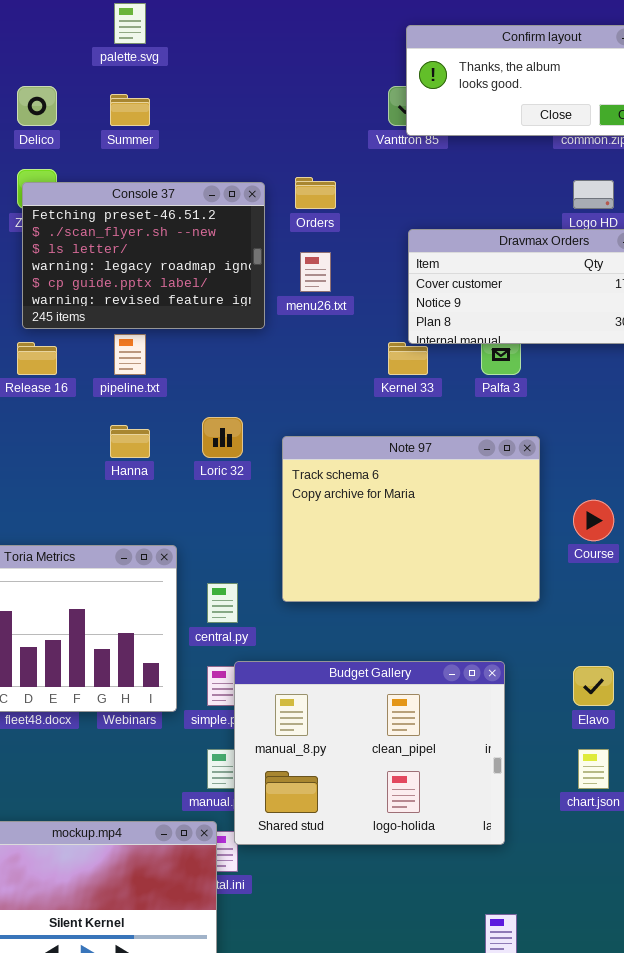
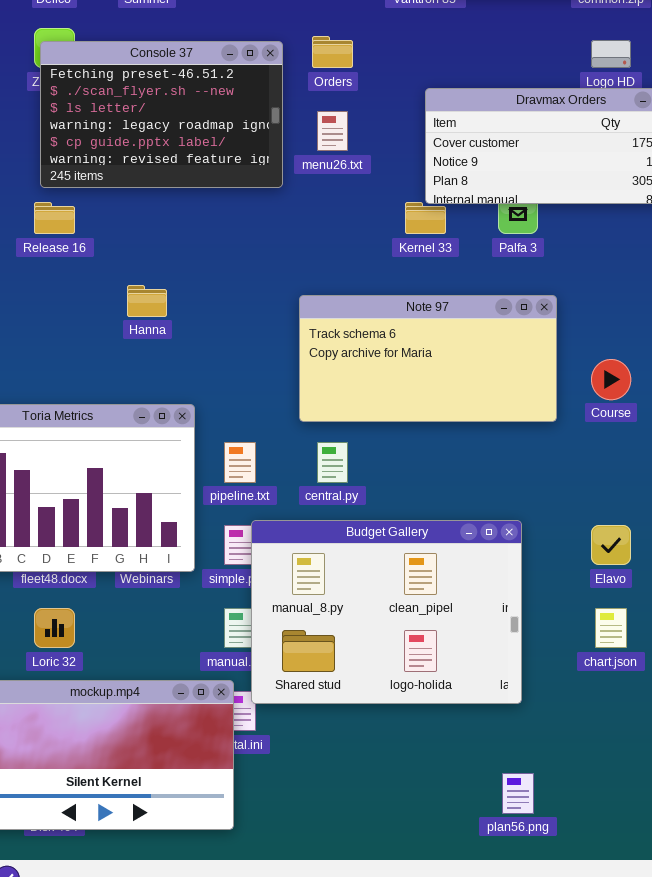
pipeline.txt: [114,334,146,375] -> [224,442,256,483], moved
Loric 32: [202,417,243,458] -> [34,608,75,648], moved
Note 97: [282,436,540,602] -> [299,295,557,422], resized
central.py: [207,583,238,623] -> [317,442,348,483], moved

